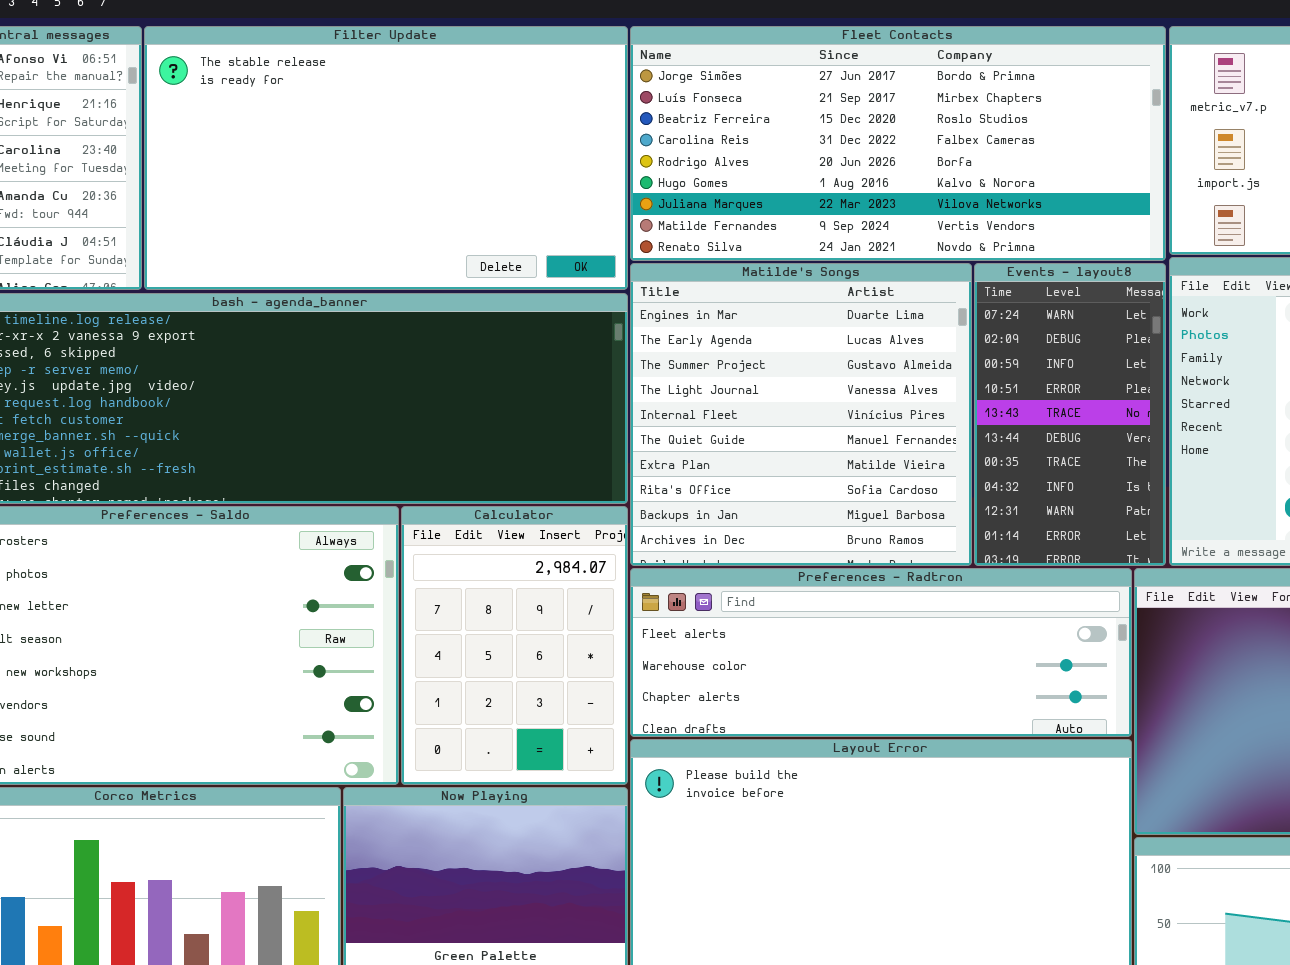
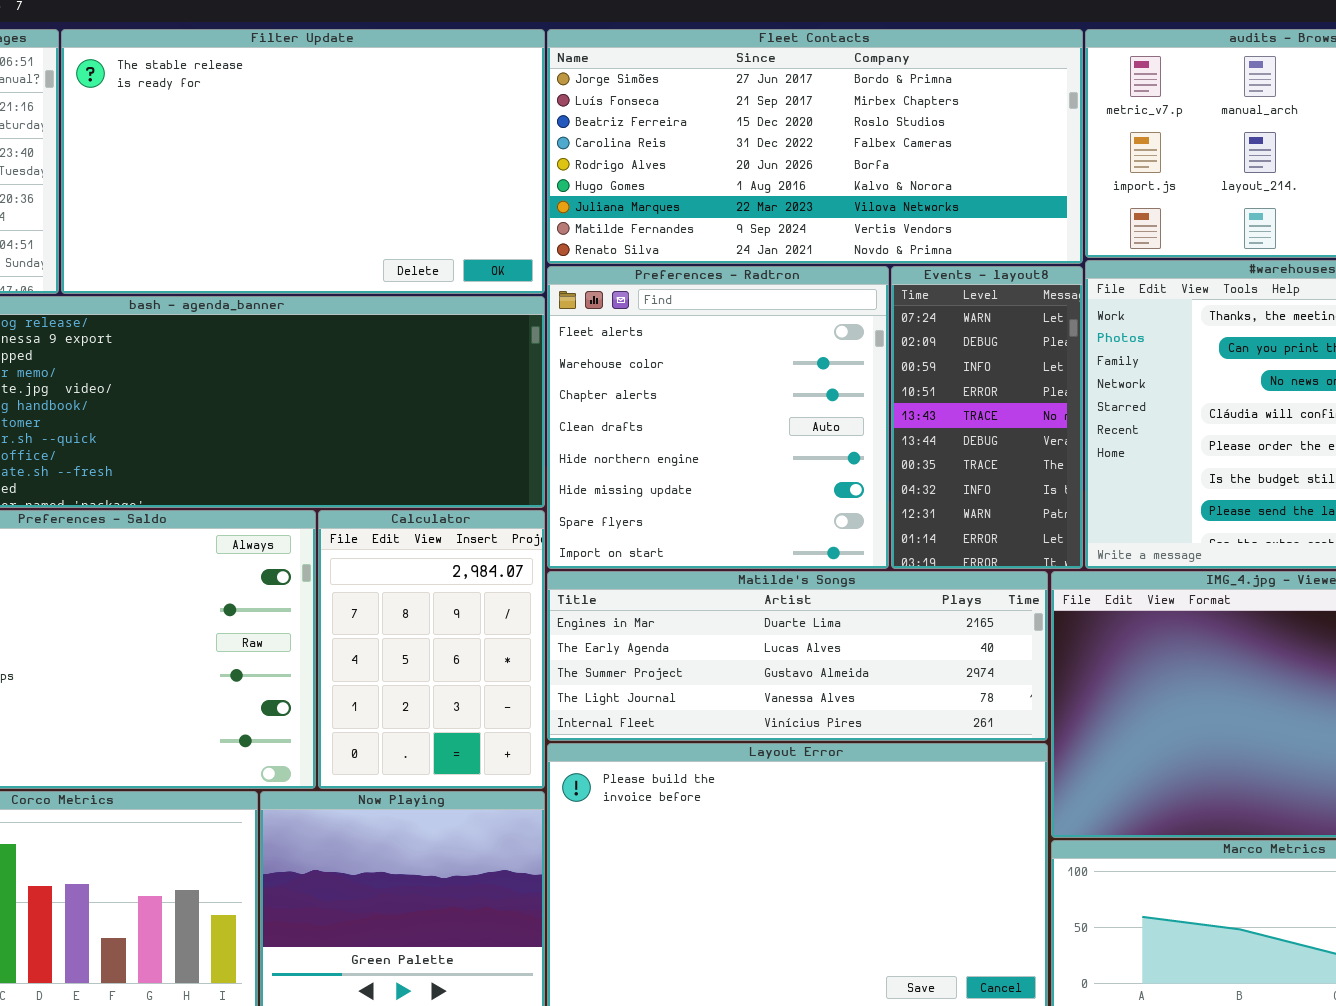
Matilde's Songs: [630,263,972,566] -> [547,571,1048,741], moved, resized
Preferences - Radtron: [630,568,1132,737] -> [547,266,889,569], moved, resized

